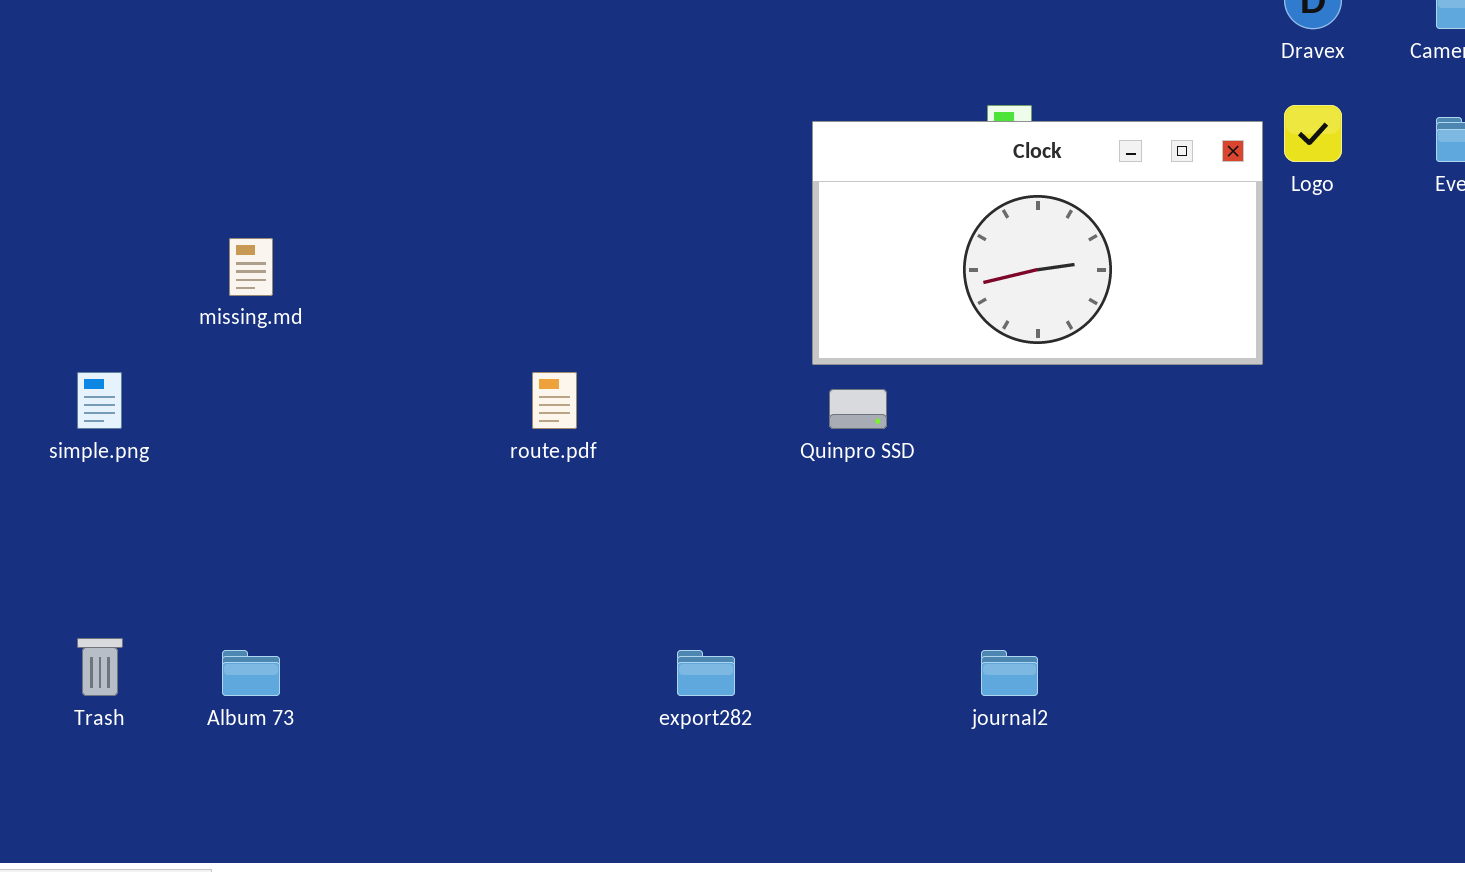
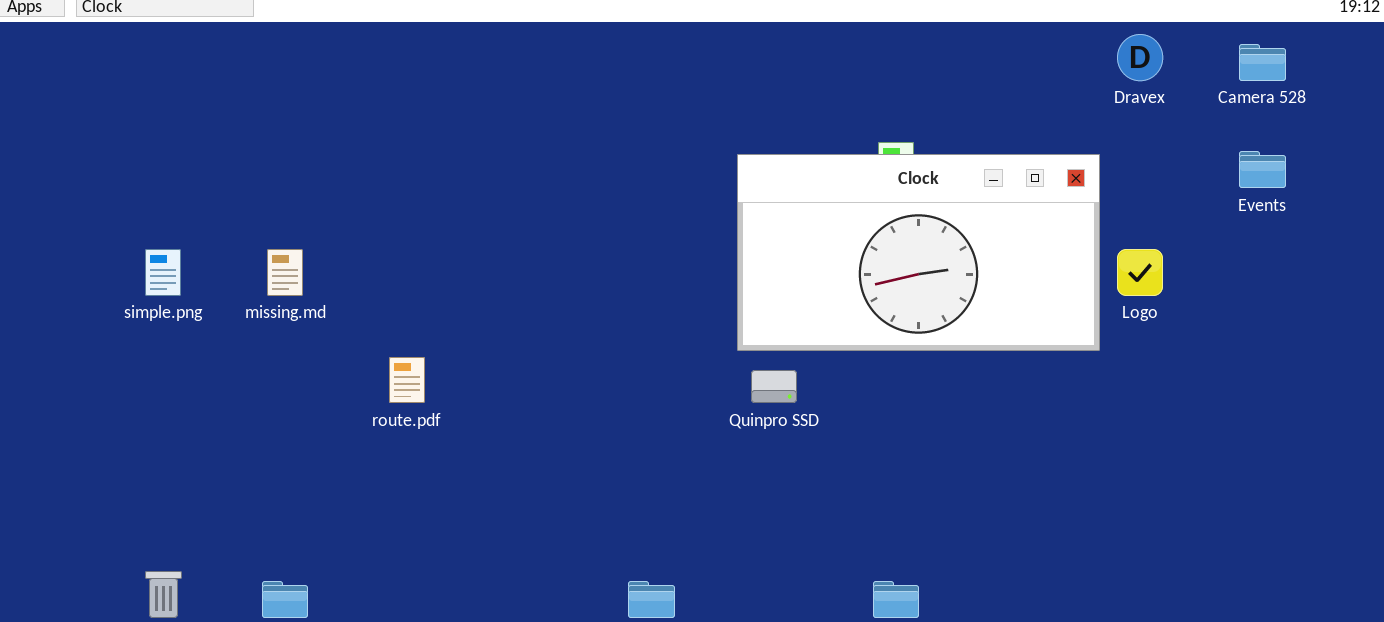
Logo: [1284,105,1342,162] -> [1117,249,1163,296], moved
simple.png: [77,372,122,429] -> [145,249,181,296], moved
route.pdf: [532,372,577,429] -> [389,357,425,403], moved

